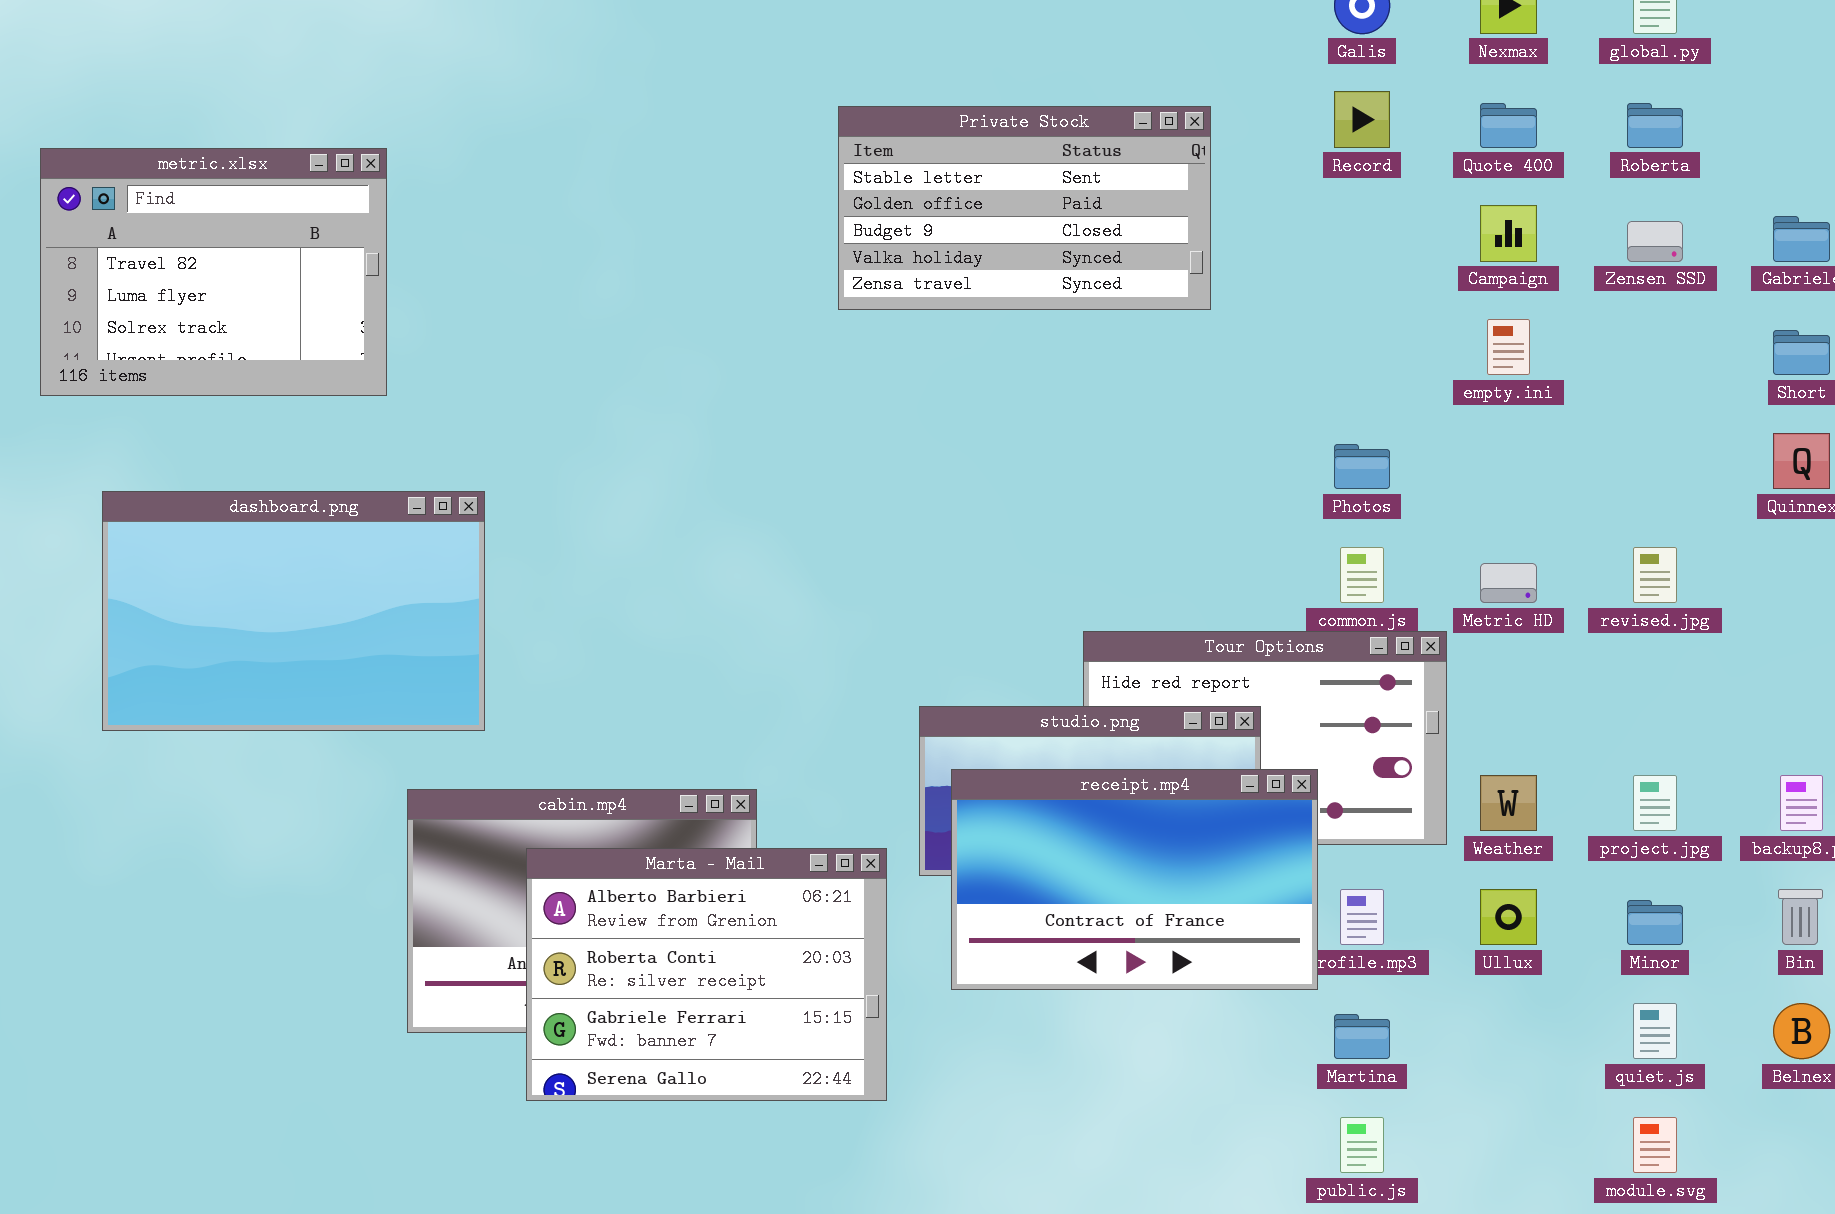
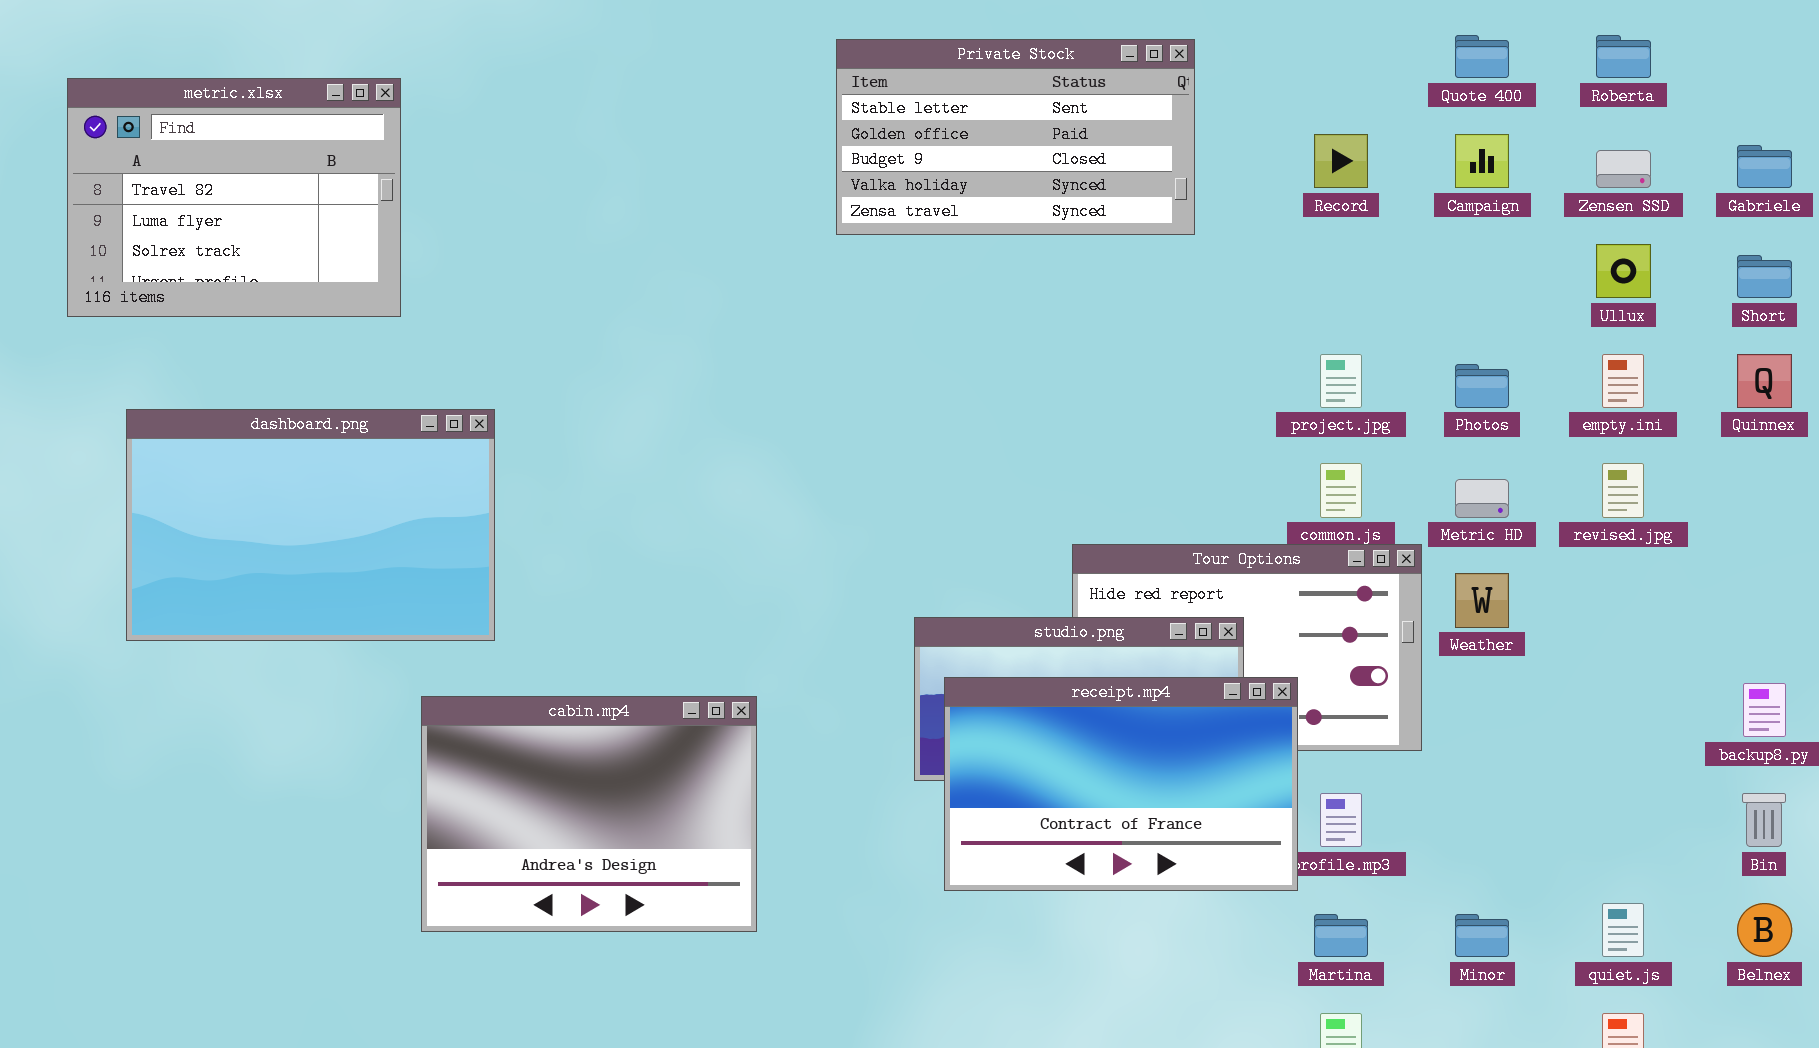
Record: [1334,91,1390,148] -> [1314,134,1368,188], moved
empty.ini: [1487,319,1530,375] -> [1602,354,1644,408], moved
Photos: [1334,444,1390,489] -> [1455,364,1509,408], moved
Weather: [1480,775,1537,831] -> [1455,573,1509,628], moved
project.jpg: [1633,775,1677,831] -> [1320,354,1362,408], moved
Marta - Mail: [526,848,887,1101] -> none, closed
Ullux: [1480,889,1537,945] -> [1596,244,1651,298], moved
Minor: [1627,900,1683,945] -> [1455,914,1509,957], moved

